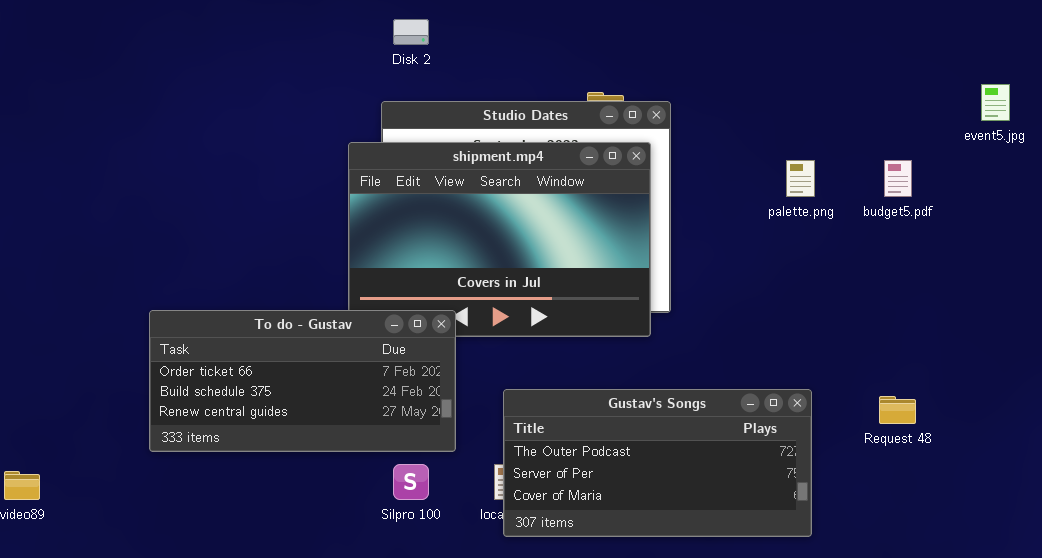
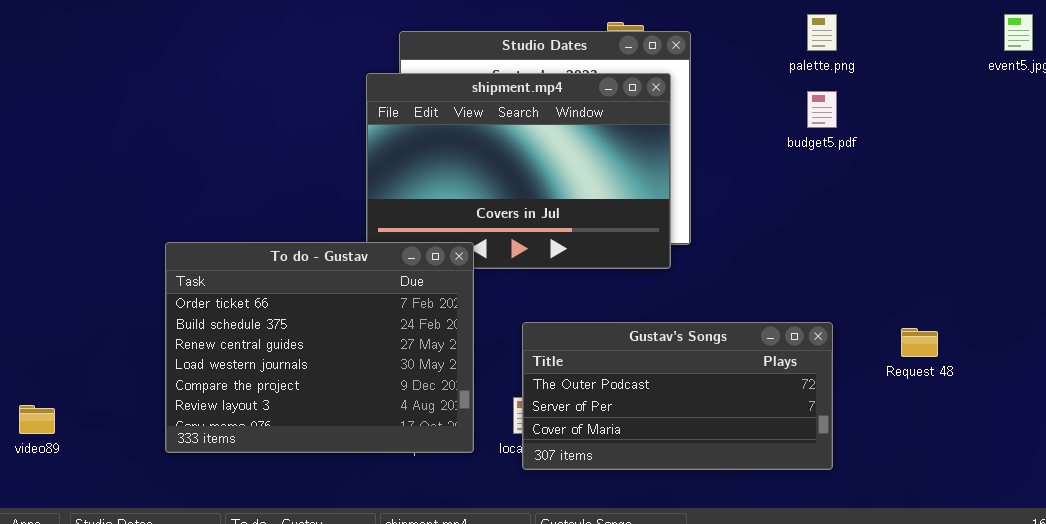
palette.png: [786,160,815,197] -> [807,14,837,51], moved
budget5.pdf: [884,160,912,197] -> [807,91,837,128], moved
To do - Gustav: [149,310,456,452] -> [165,242,474,453], resized

